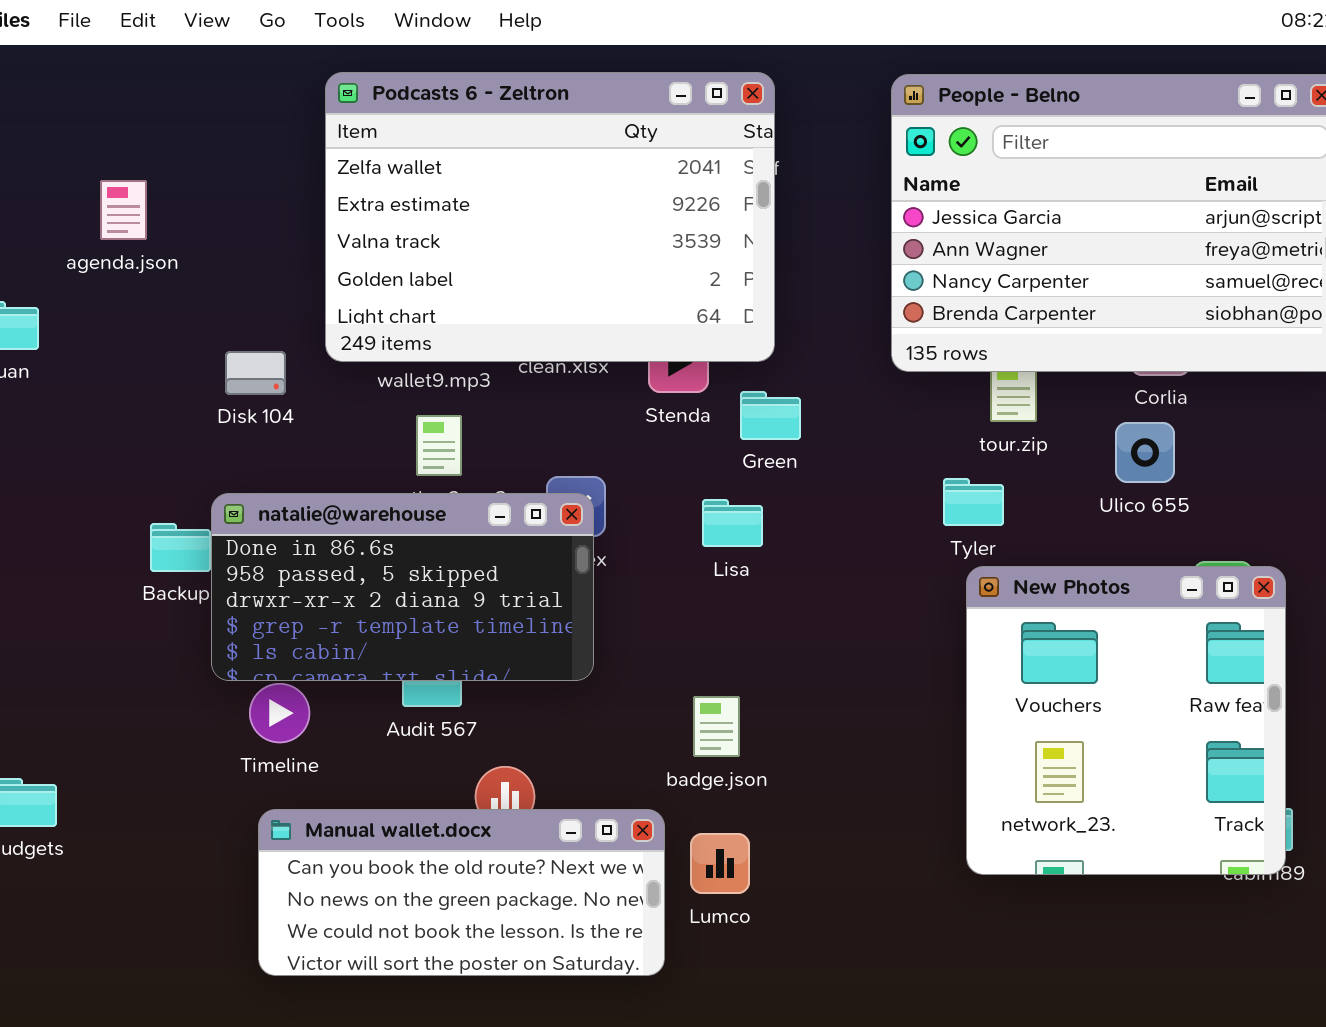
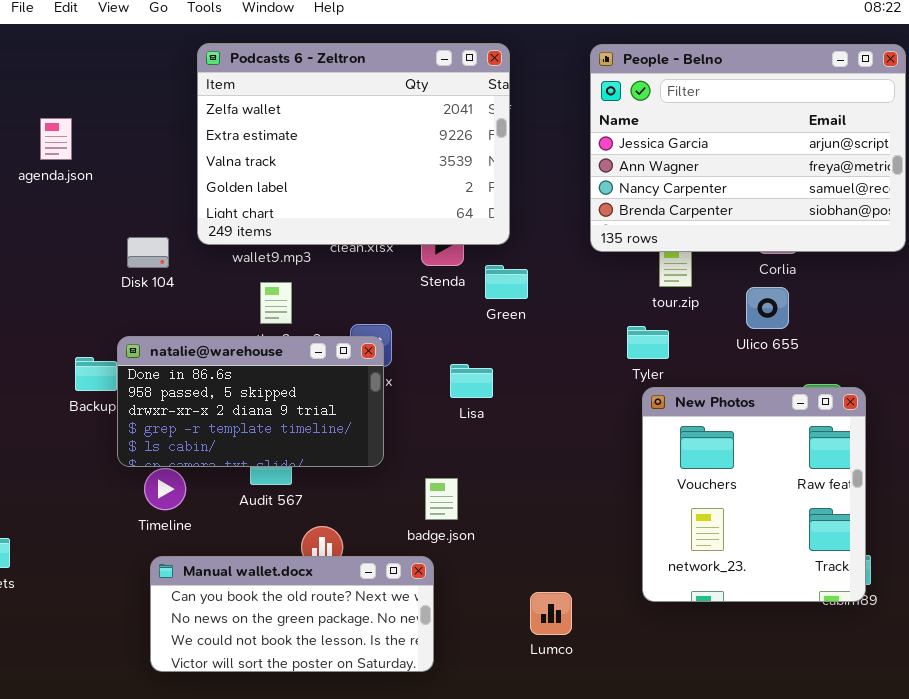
Lisa: [702,499,763,547] -> [450,364,493,398], moved
badge.json: [693,696,740,757] -> [425,478,458,520], moved
Lumco: [690,833,750,894] -> [530,592,572,635], moved

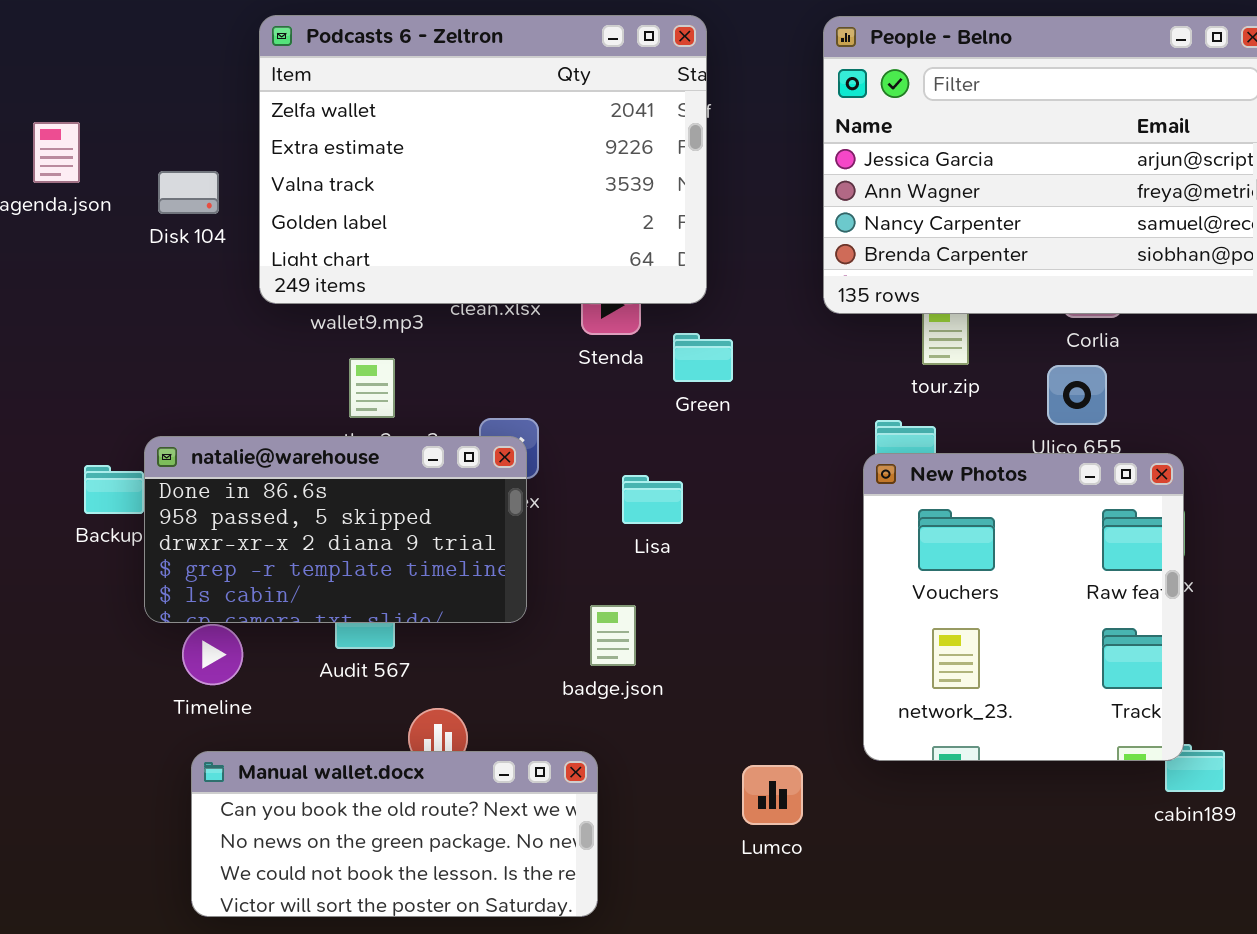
Disk 104: [127,237,169,268] -> [158,171,219,214], moved
New Photos: [642,387,866,602] -> [863,453,1184,761], moved
badge.json: [425,478,458,520] -> [590,605,636,666], moved
Lumco: [530,592,572,635] -> [742,765,803,825], moved

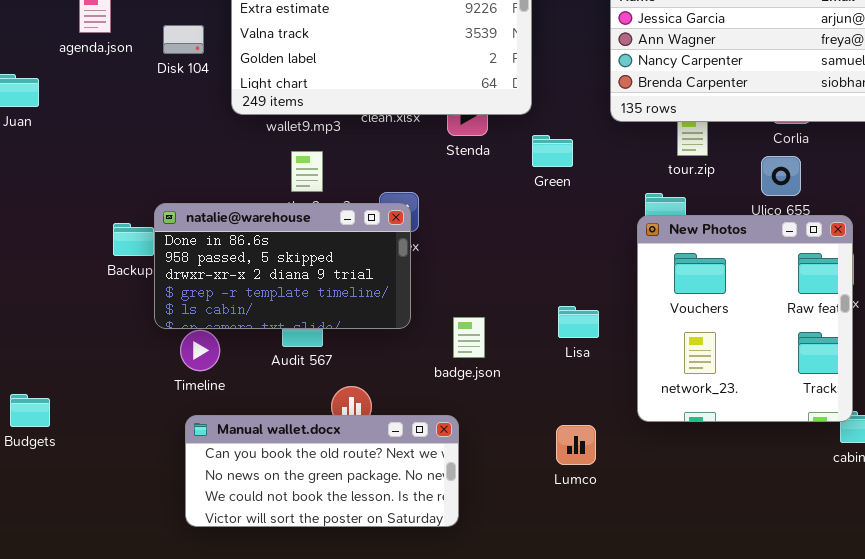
Green: [673,333,733,382] -> [532,135,573,167], moved
Lisa: [622,475,683,524] -> [558,306,599,338], moved

